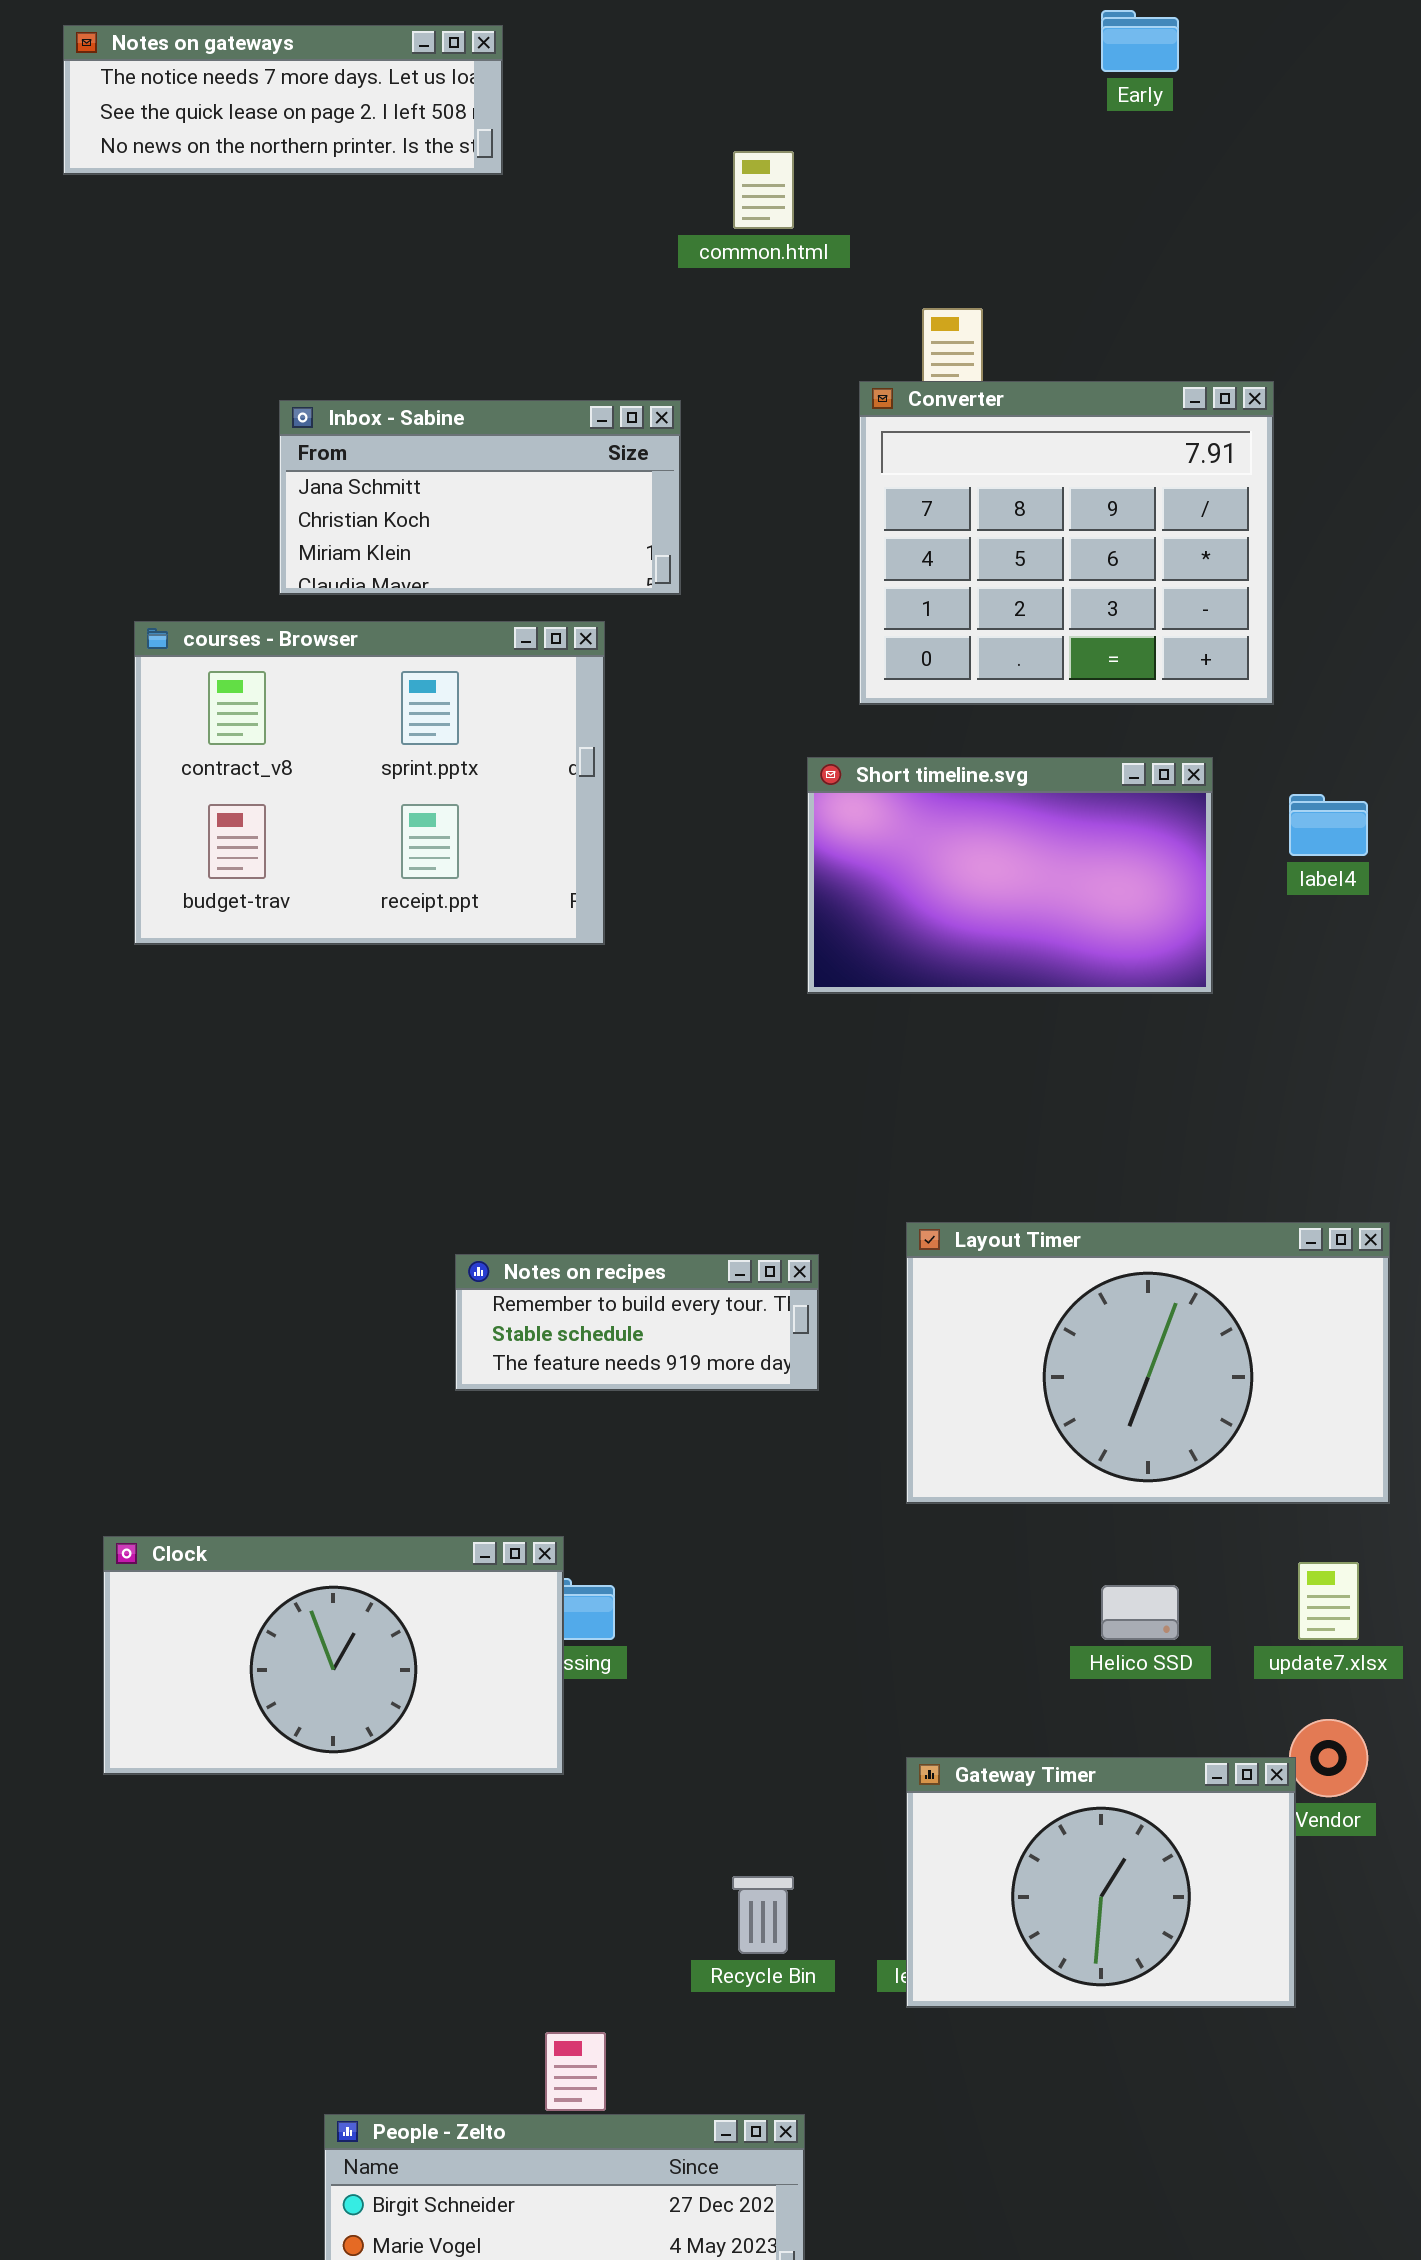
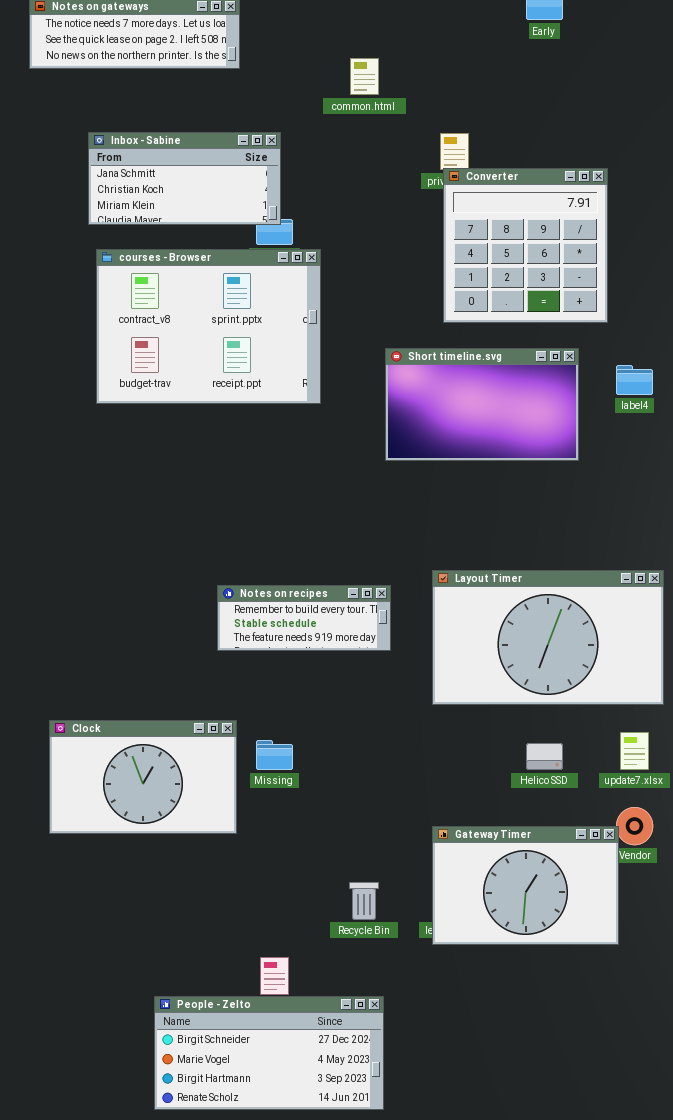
Converter: [859,381,1274,705] -> [443,168,608,323], resized
Inbox - Sabine: [279,400,681,595] -> [88,132,281,225], moved
courses - Browser: [134,621,605,945] -> [96,249,321,404], moved
Clock: [103,1536,564,1775] -> [49,720,237,834], resized

